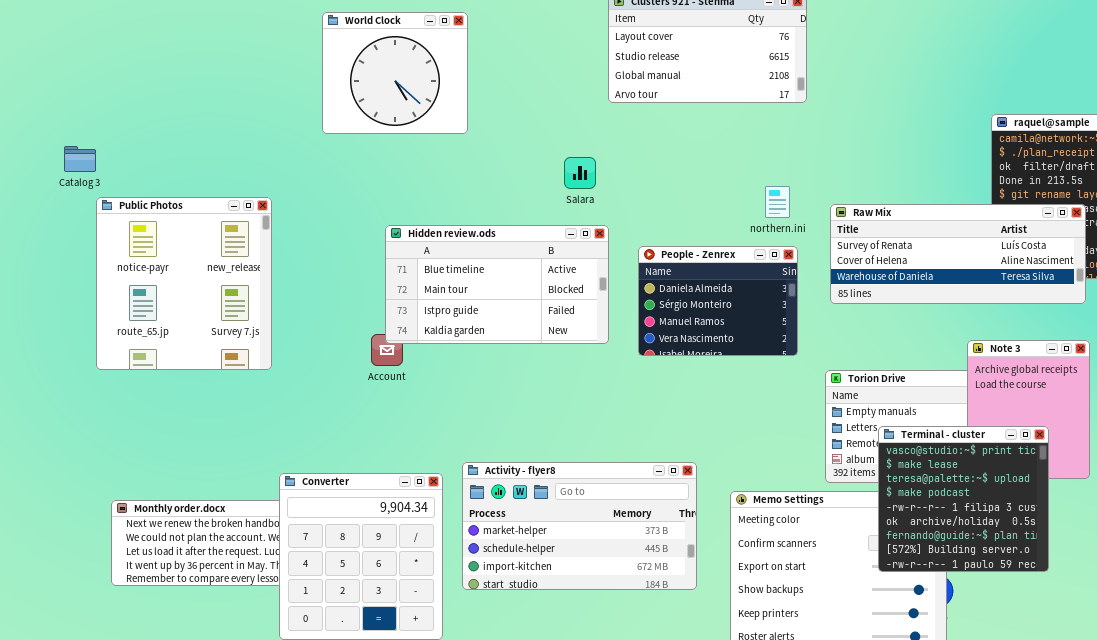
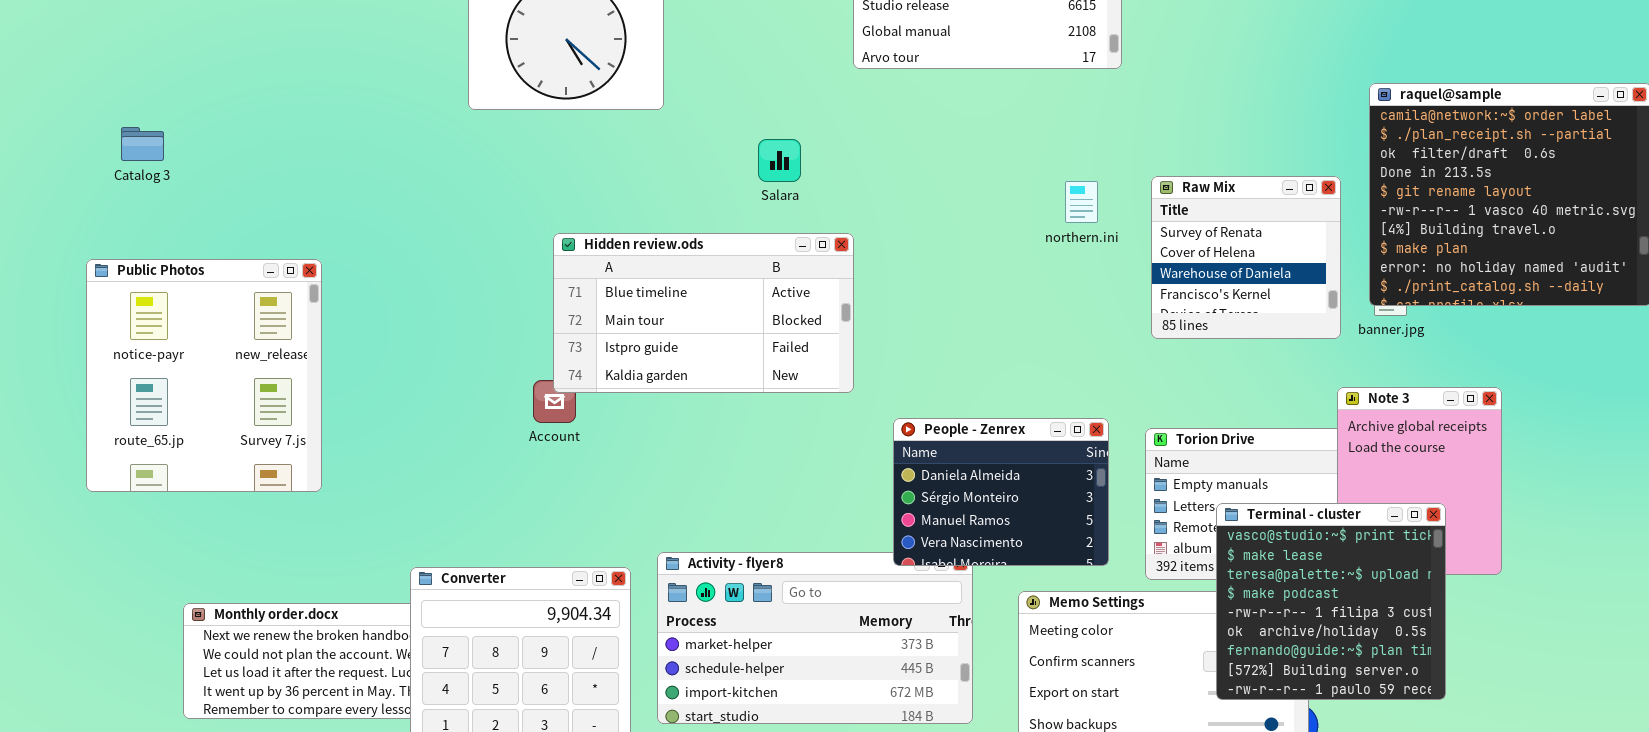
Salara: [564,157,596,189] -> [758,139,801,182], moved
Public Photos: [96,197,272,370] -> [86,259,322,492], moved
Raw Mix: [830,204,1086,304] -> [1151,176,1341,339], resized
People - Zenrex: [638,246,798,356] -> [893,418,1109,566], moved

